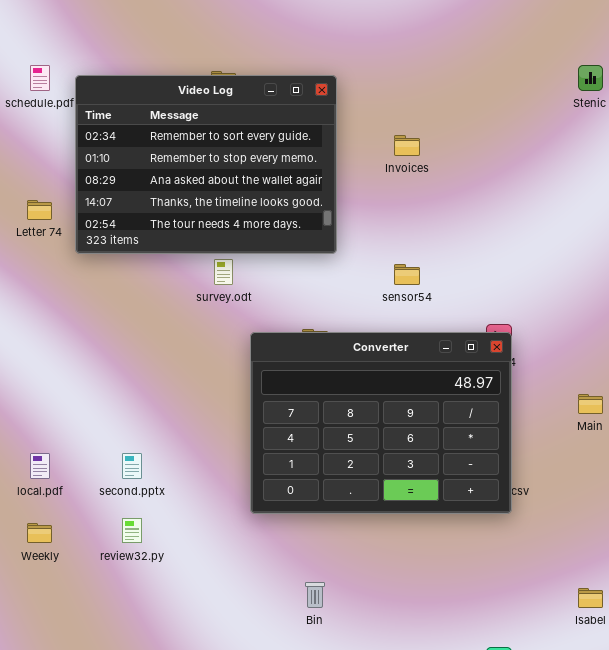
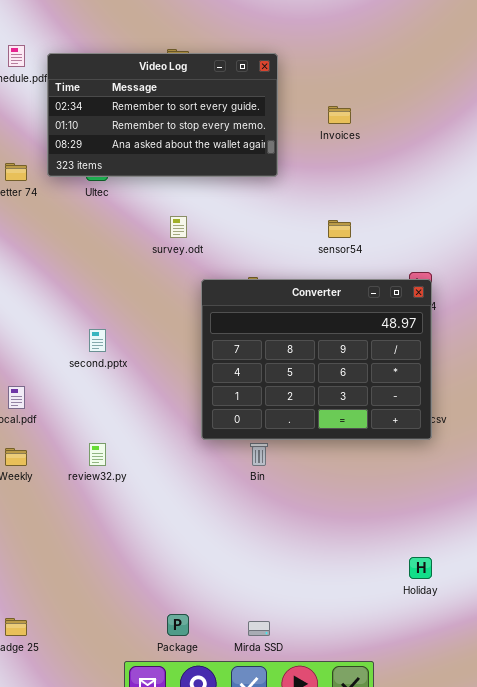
Video Log: [75,75,337,254] -> [47,53,278,177], resized
second.pptx: [122,453,142,479] -> [89,329,106,352], moved
Bin: [305,582,325,608] -> [250,443,268,466], moved

